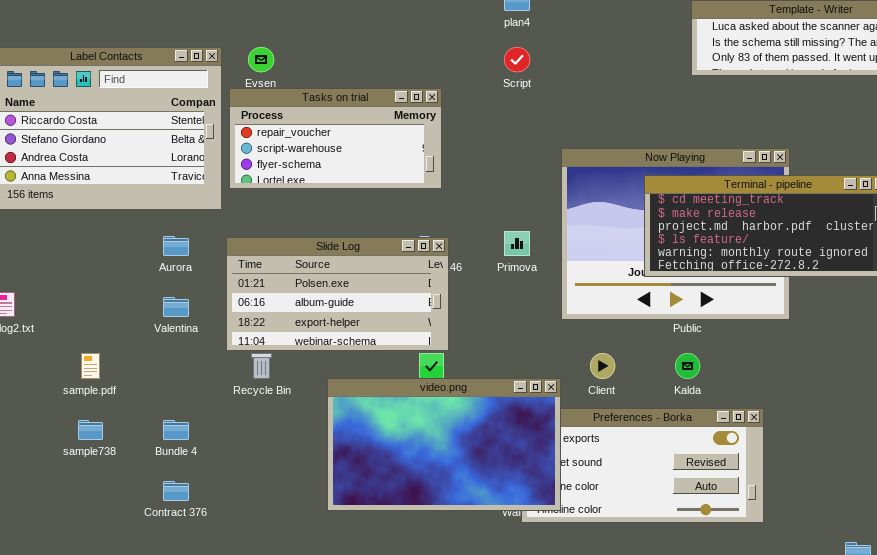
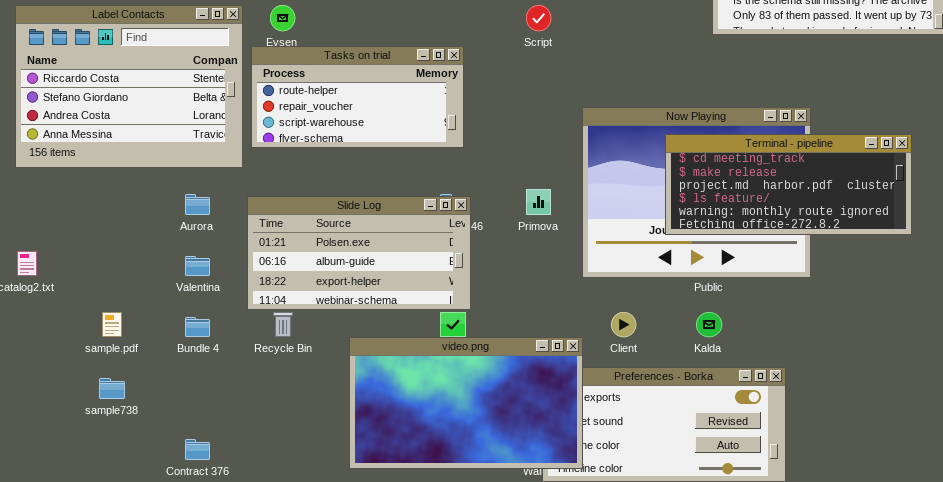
Tasks on trial: [229,88,442,189] -> [251,46,464,148], scrolled up 1 row
Bundle 4: [163,420,189,440] -> [185,317,210,337], moved

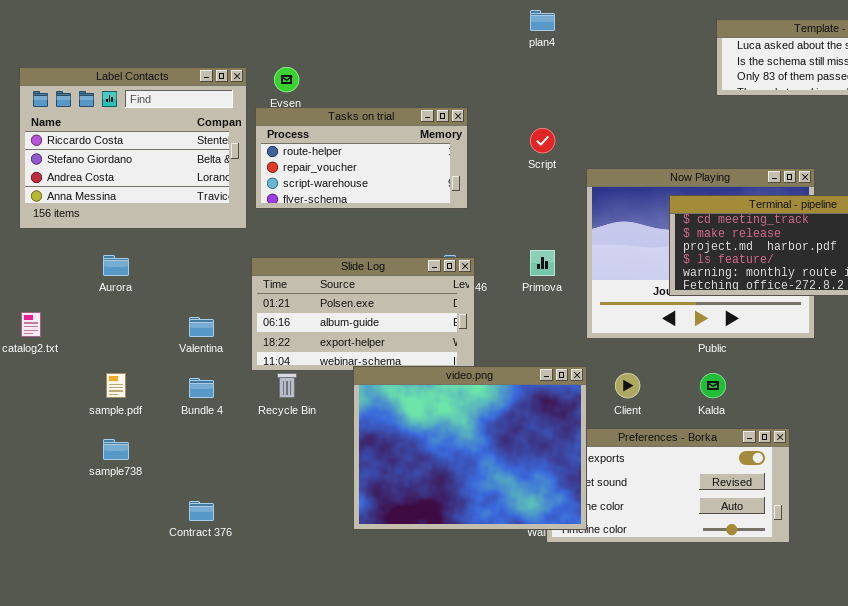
Script: [526,5,551,31] -> [530,128,555,153], moved
Aurora: [185,194,210,215] -> [103,255,129,276], moved
video.png: [349,337,583,469] -> [353,366,587,530], resized

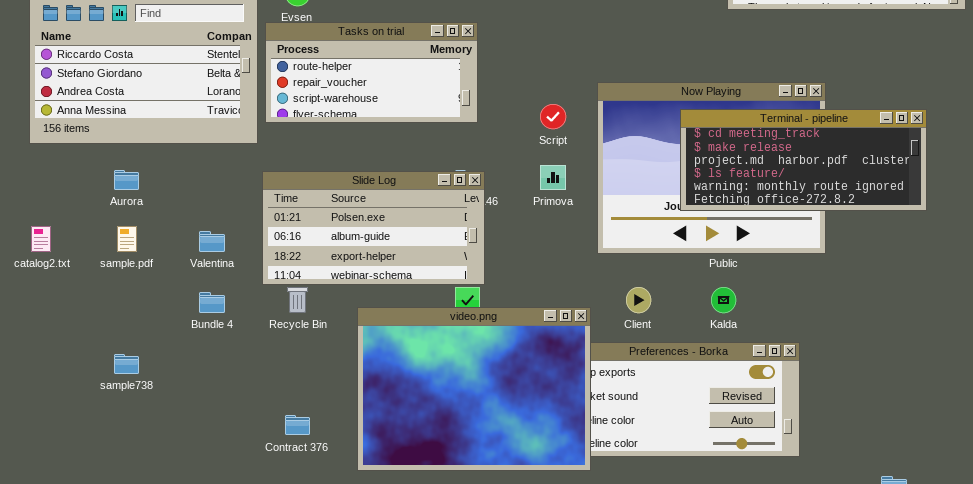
Script: [530,128,555,153] -> [540,104,566,129], moved
video.png: [353,366,587,530] -> [357,307,591,471], moved
sample.pdf: [106,373,126,398] -> [117,226,137,252], moved
Contract 376: [189,501,214,521] -> [285,415,310,435], moved

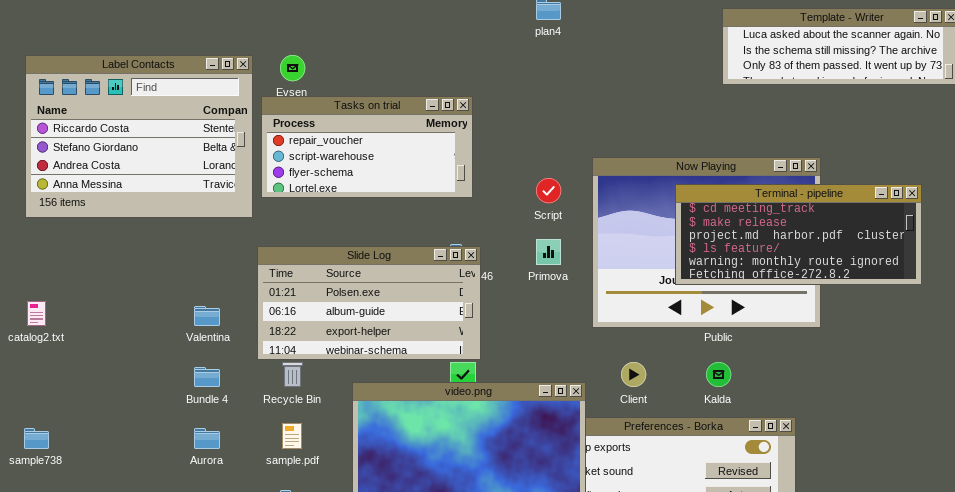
Tasks on trial: [265,22,478,123] -> [261,96,473,198], scrolled down 1 row
Aurora: [114,170,139,190] -> [194,428,220,449], moved
sample.pdf: [117,226,137,252] -> [282,423,302,449], moved
sample738: [114,354,139,374] -> [24,428,49,449], moved

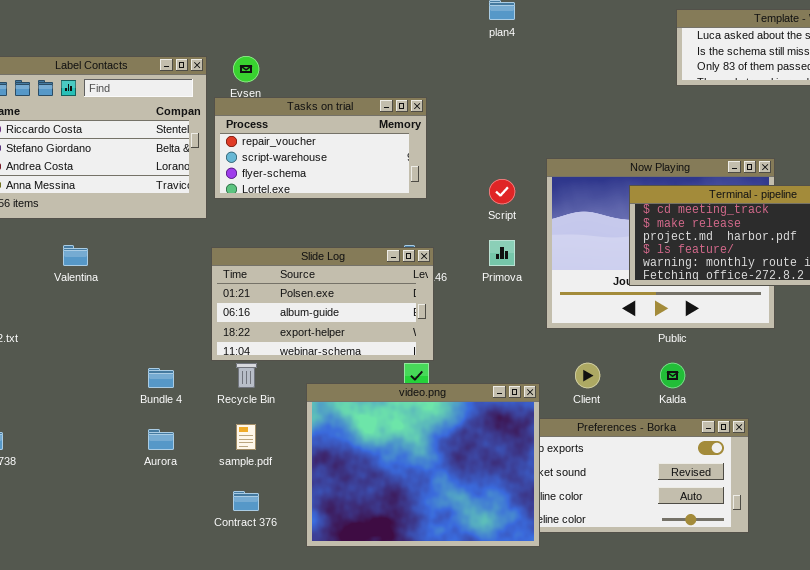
Valentina: [194,306,220,326] -> [63,245,88,266], moved

